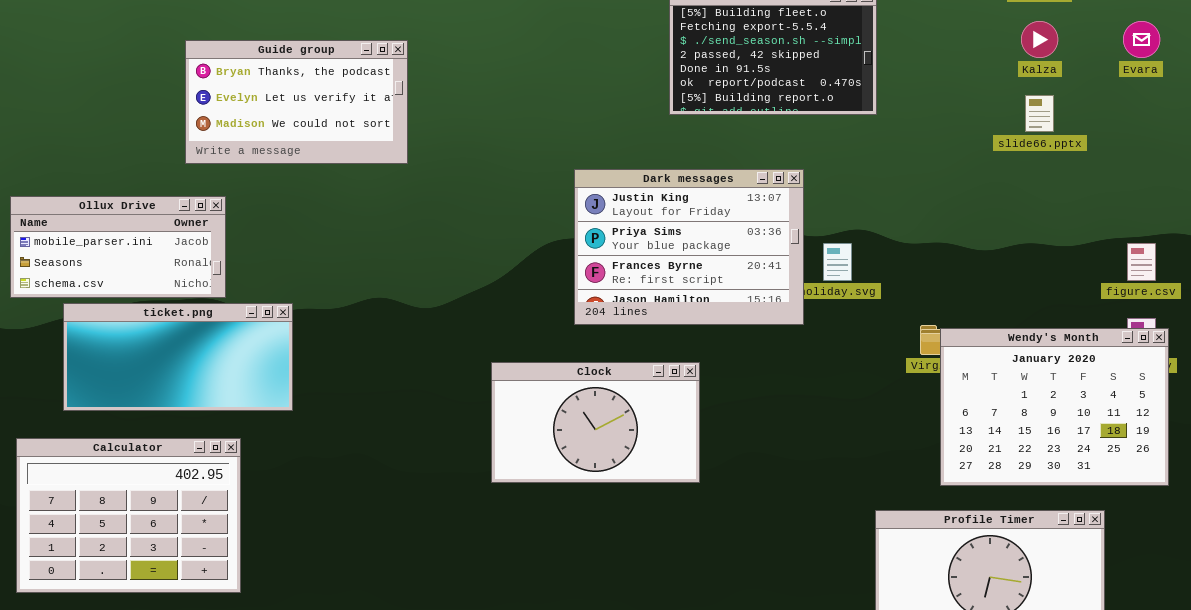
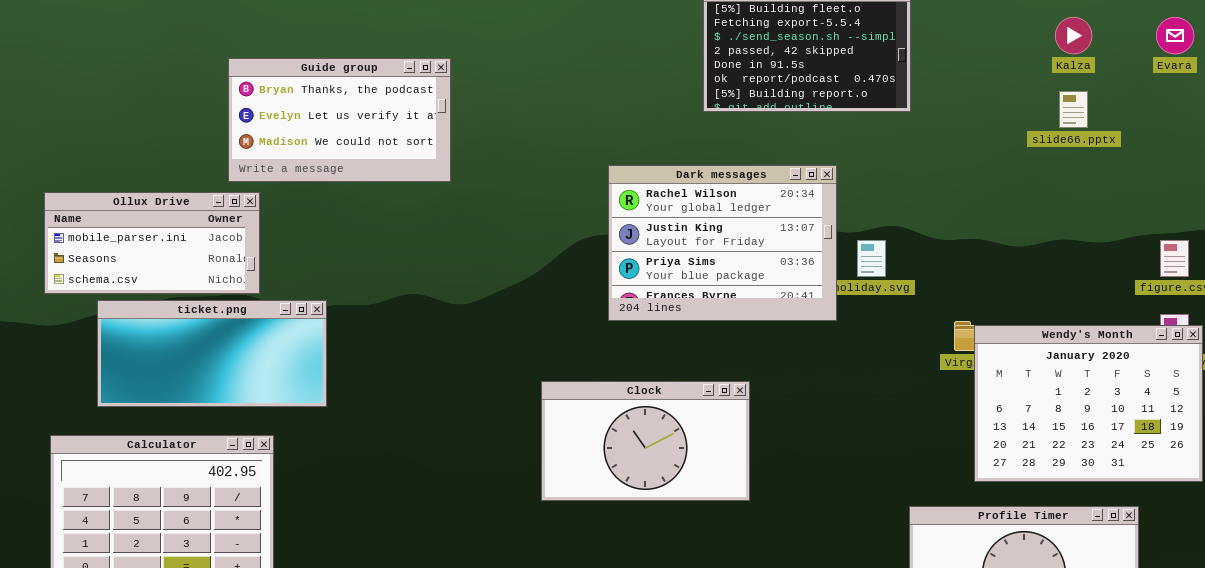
Guide group: [185,40,408,164] -> [228,58,451,182], moved
Dark messages: [574,169,804,325] -> [608,165,837,321], scrolled up 1 row
Clock: [491,362,700,483] -> [541,381,750,501], moved

